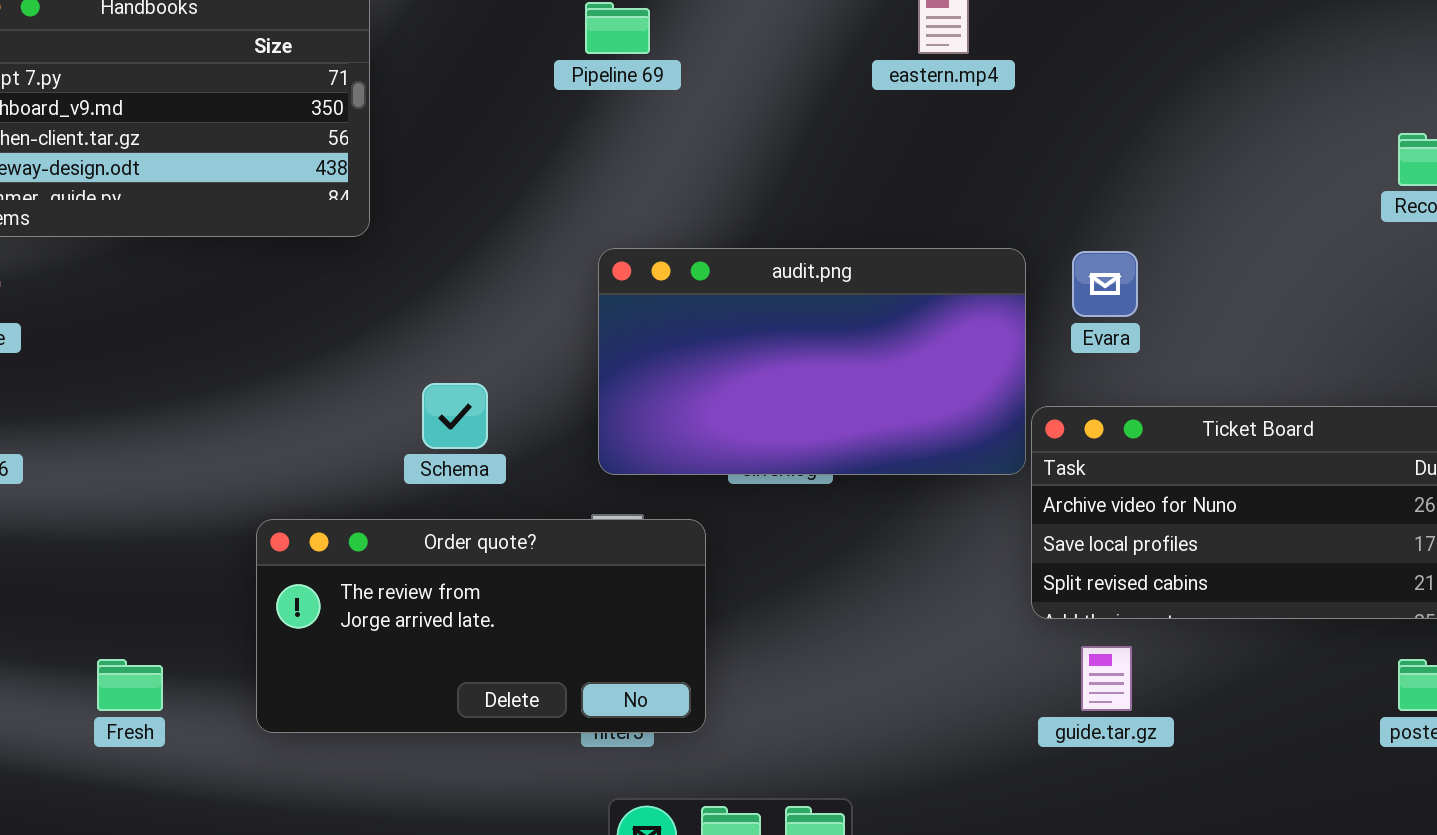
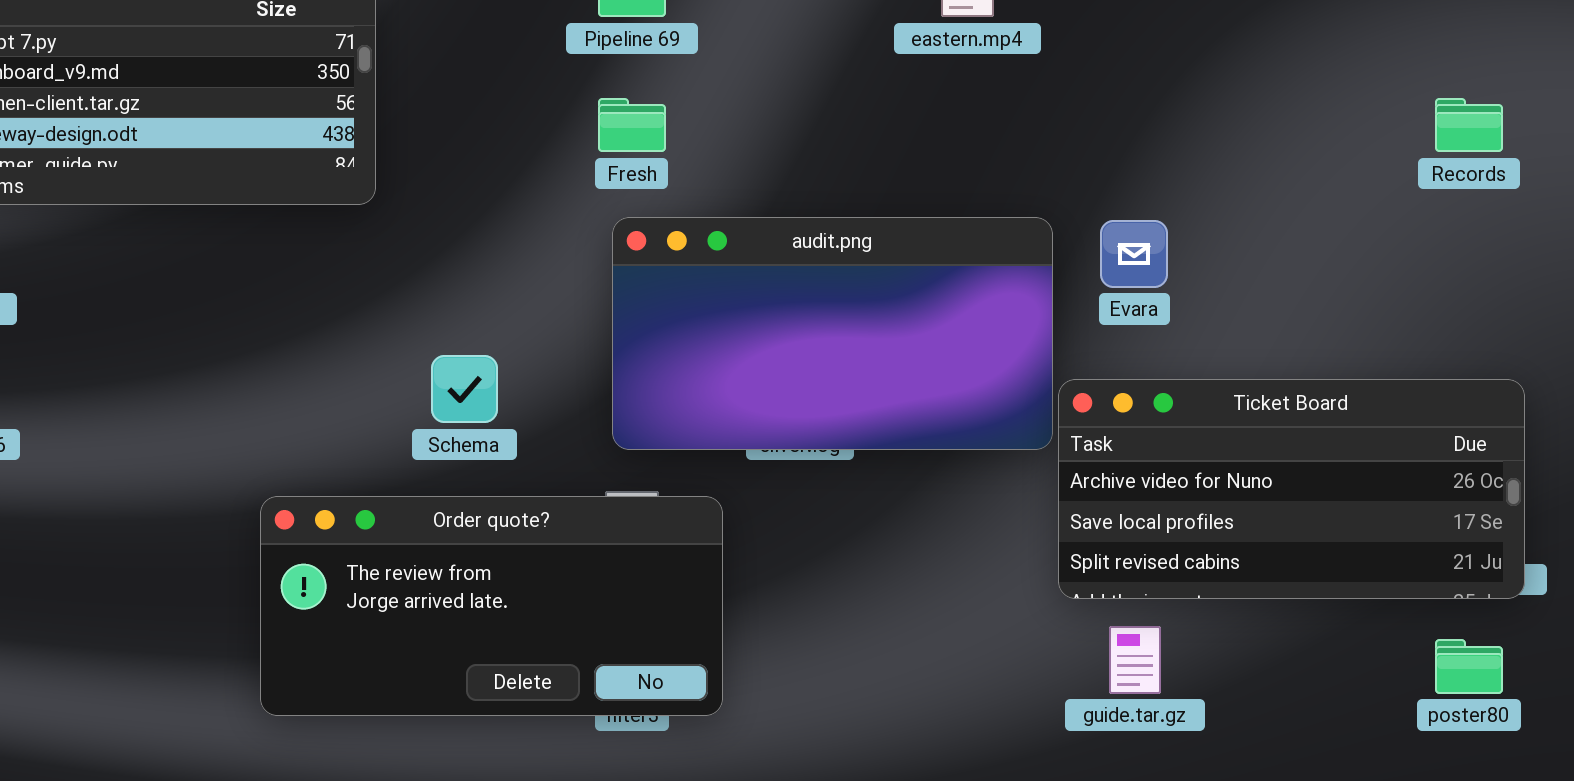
Fresh: [97,659,163,711] -> [598,98,666,152], moved

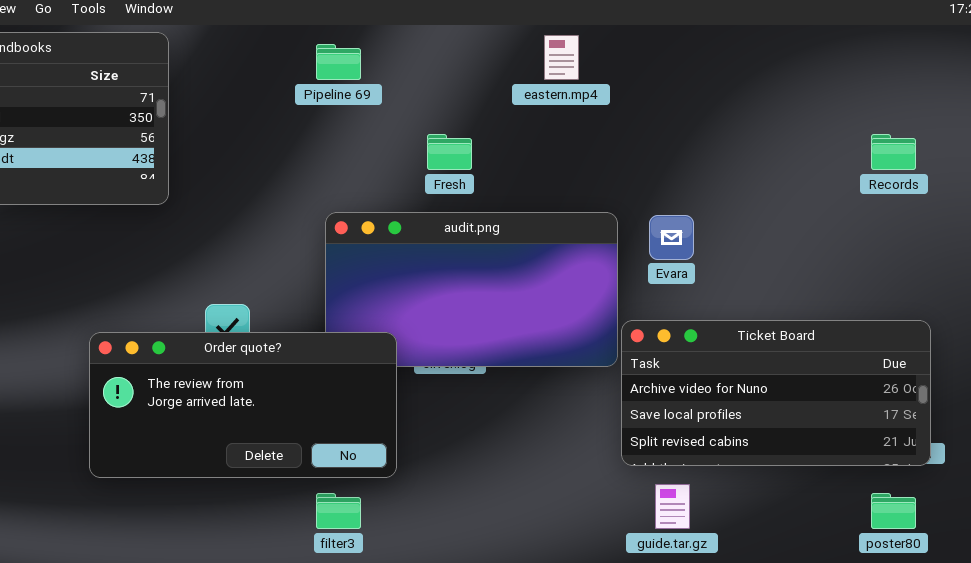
Fresh: [598,98,666,152] -> [427,134,472,170], moved
Order quote?: [260,496,723,716] -> [89,332,397,478], moved

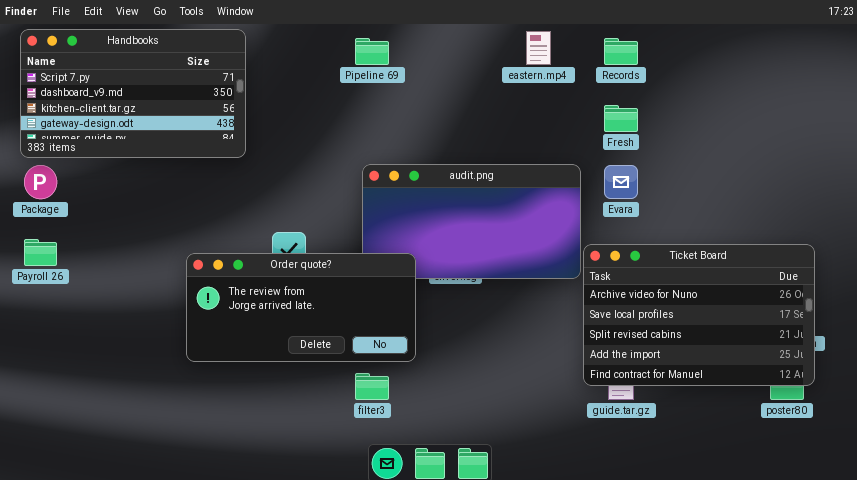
Fresh: [427,134,472,170] -> [604,105,638,132], moved
Records: [871,134,916,170] -> [604,38,638,65], moved
Ticket Board: [621,320,931,466] -> [583,244,815,386], resized

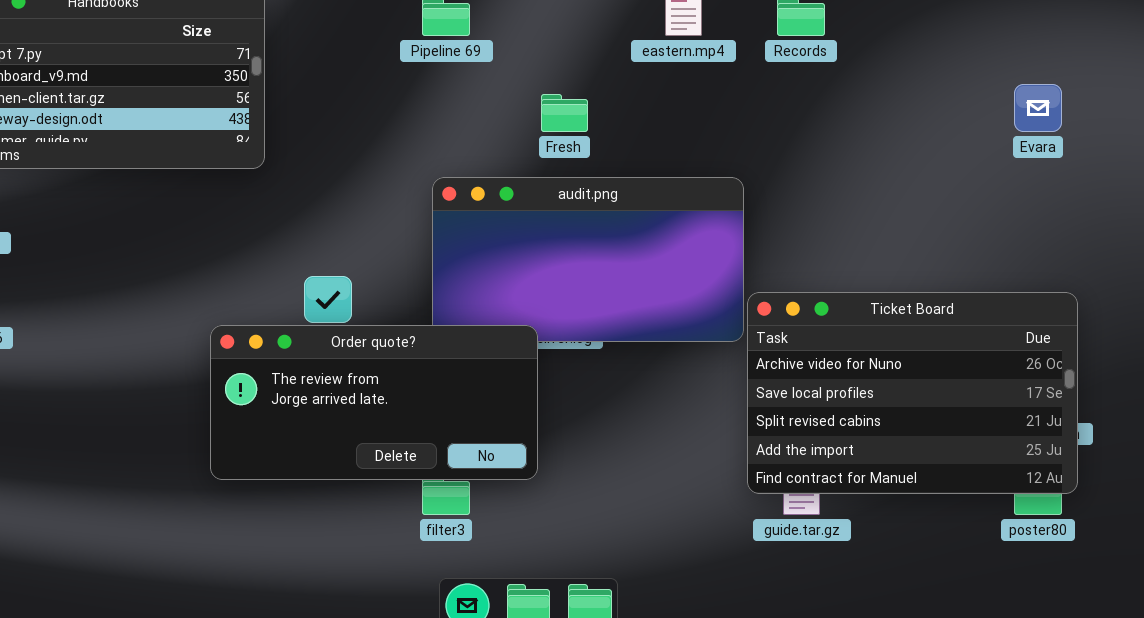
Fresh: [604,105,638,132] -> [541,94,588,132], moved
Evara: [604,165,638,199] -> [1014,84,1062,132], moved
Order quote?: [186,253,416,362] -> [210,325,538,480], moved

